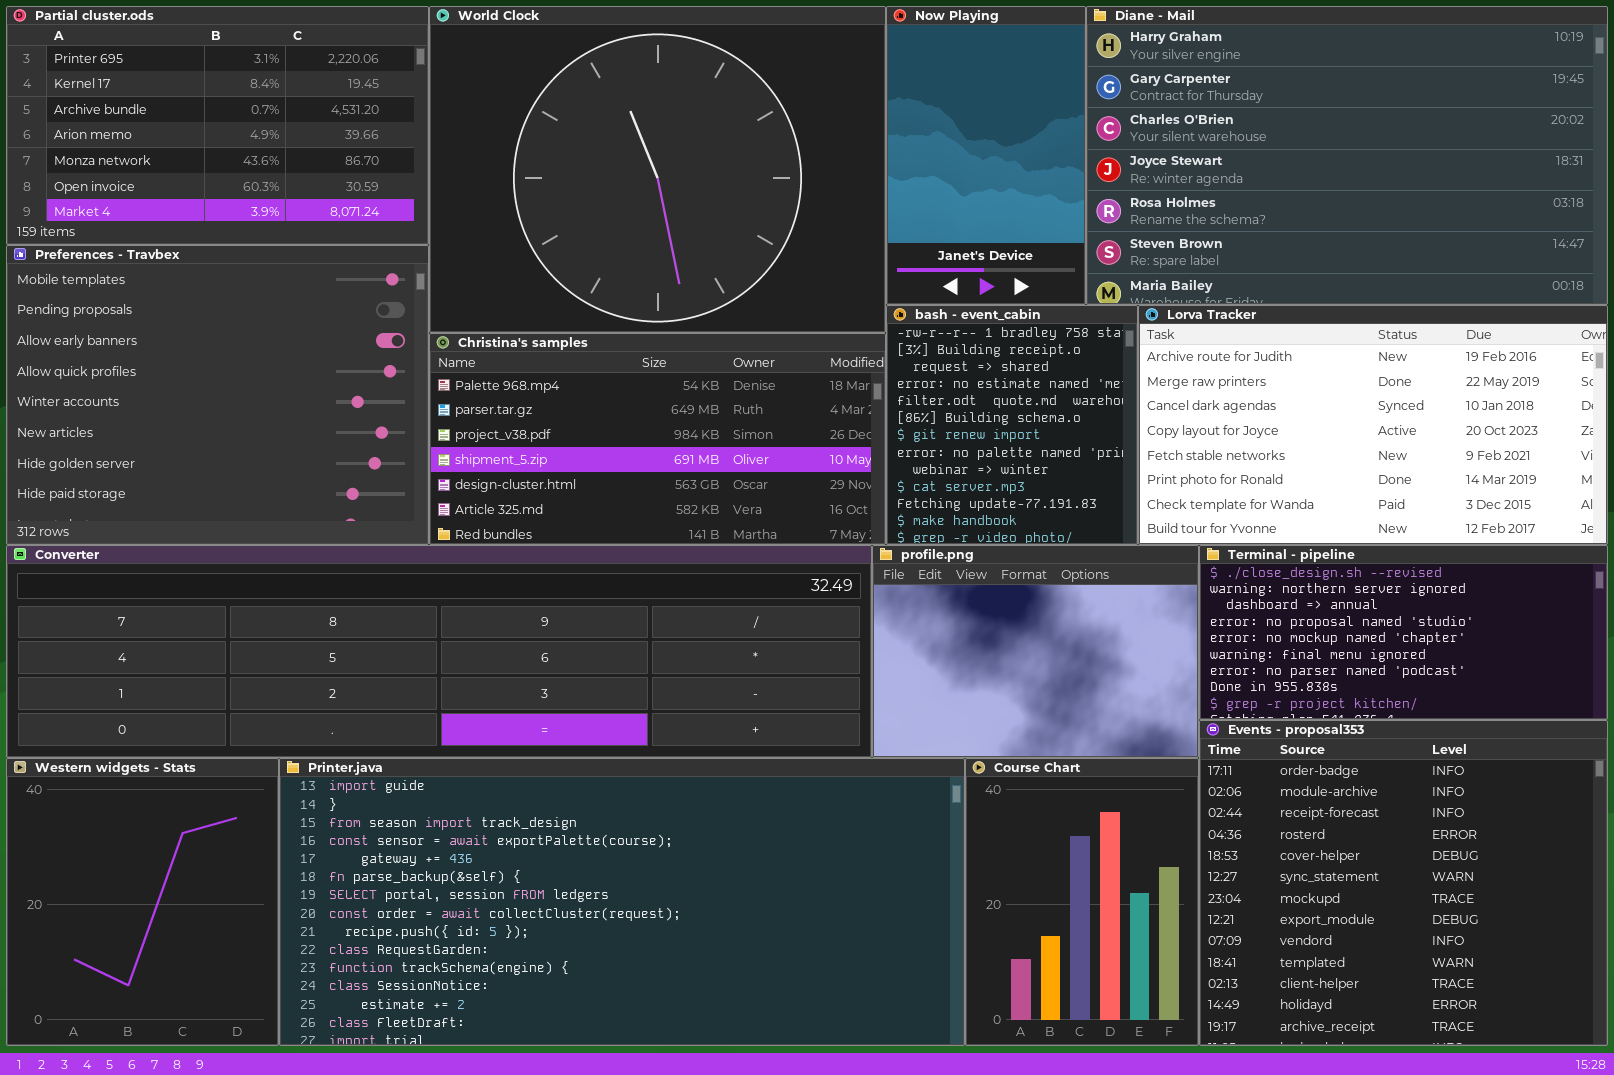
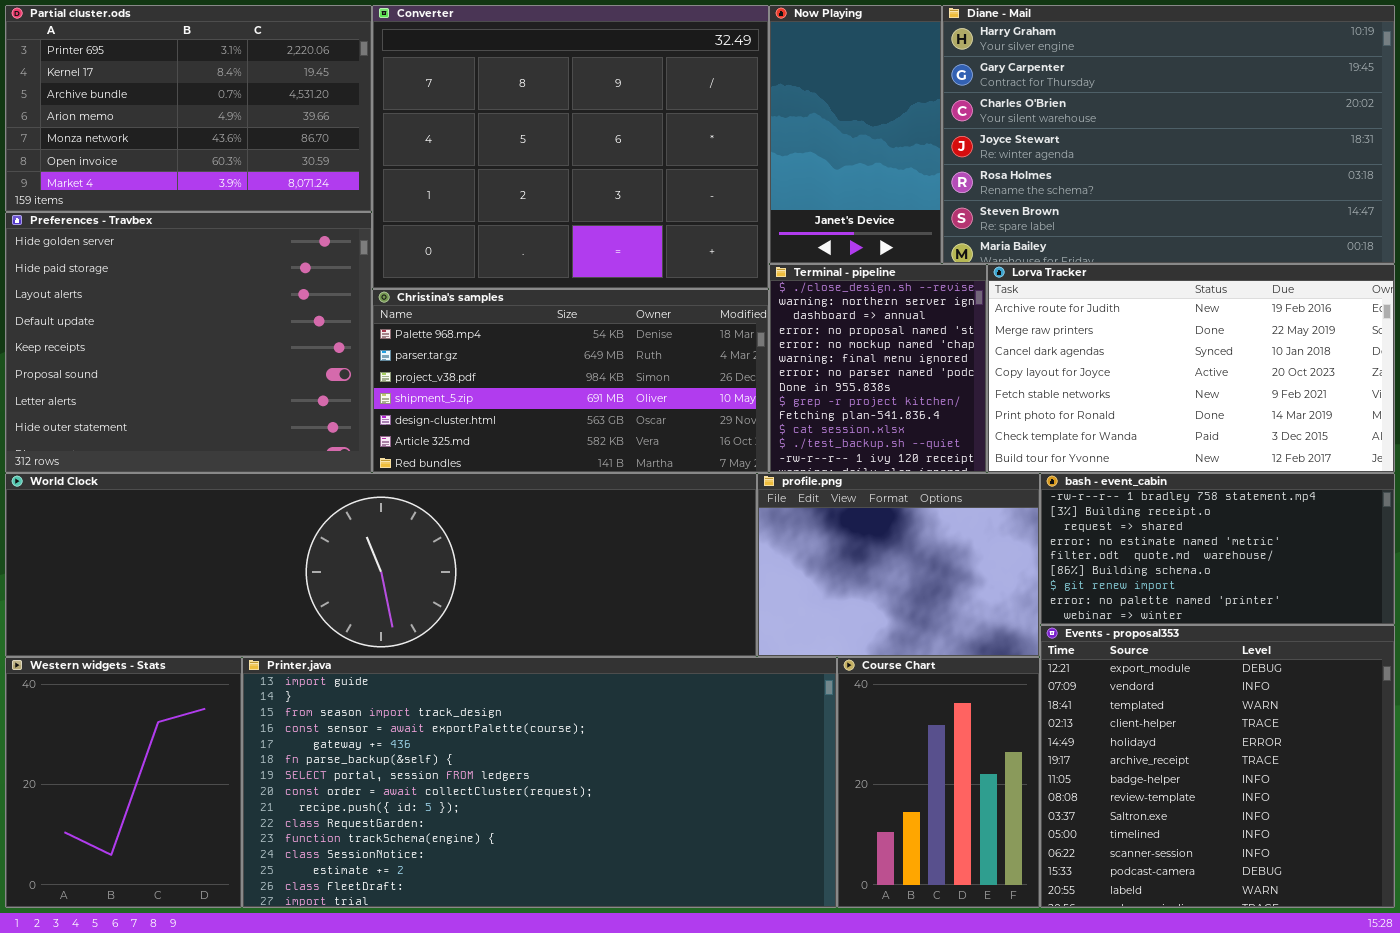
World Clock: [429,6,886,333] -> [5,473,757,657], moved, resized
Preferences - Travbex: [6,245,429,545] -> [5,212,372,473], scrolled down 6 rows
bash - event_cabin: [886,305,1138,545] -> [1040,473,1395,625], moved, resized
Converter: [6,545,872,758] -> [372,5,769,289], moved, resized
Terminal - pipeline: [1199,545,1608,720] -> [769,264,987,473], moved, resized
Events - proposal353: [1199,720,1608,1046] -> [1040,625,1395,908], scrolled down 7 rows

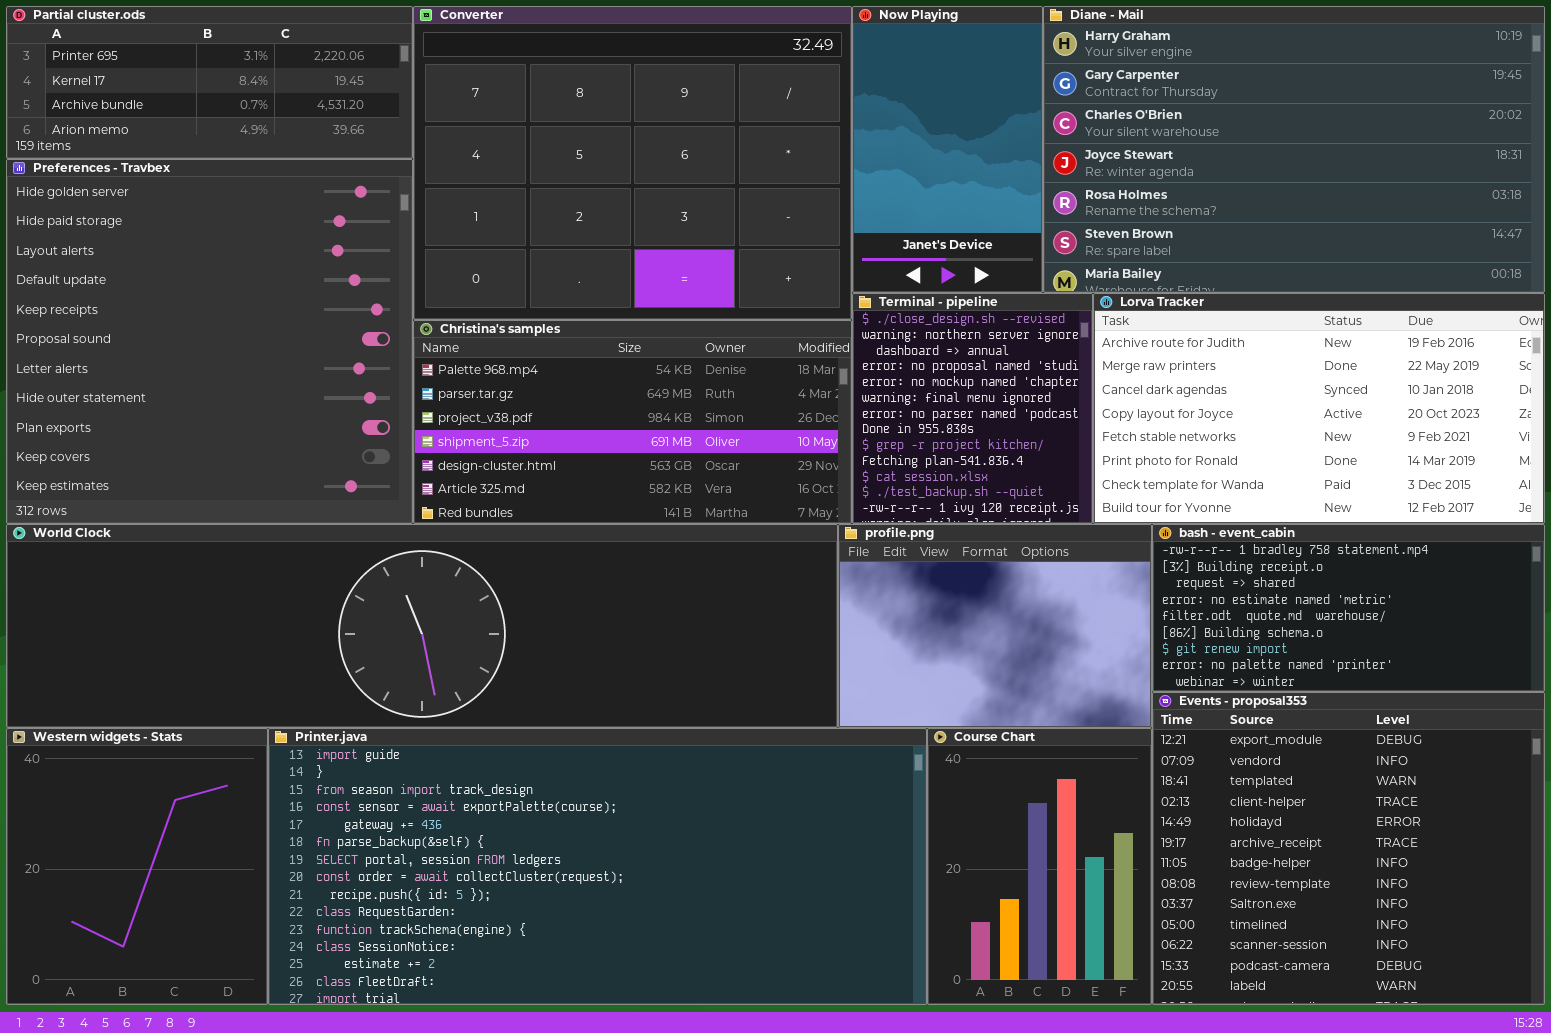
Partial cluster.ods: [5,5,372,212] -> [6,6,413,159], resized
Preferences - Travbex: [5,212,372,473] -> [6,159,413,524], resized

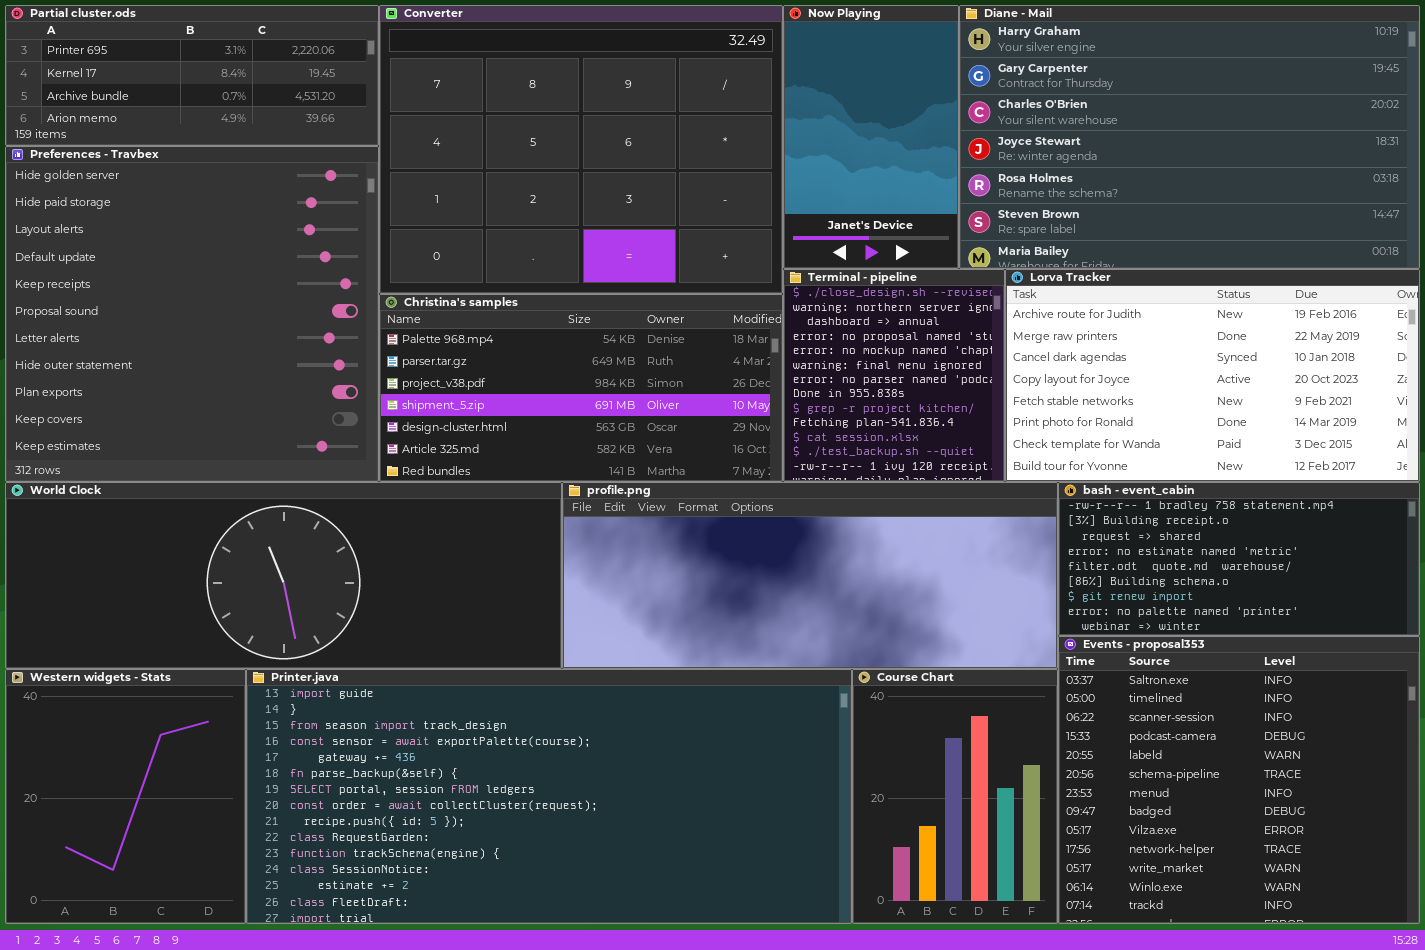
World Clock: [6,524,838,728] -> [5,482,562,669], resized
profile.png: [838,524,1152,728] -> [562,482,1058,669], resized
Events - proposal353: [1152,692,1545,1005] -> [1058,636,1420,924], scrolled down 8 rows

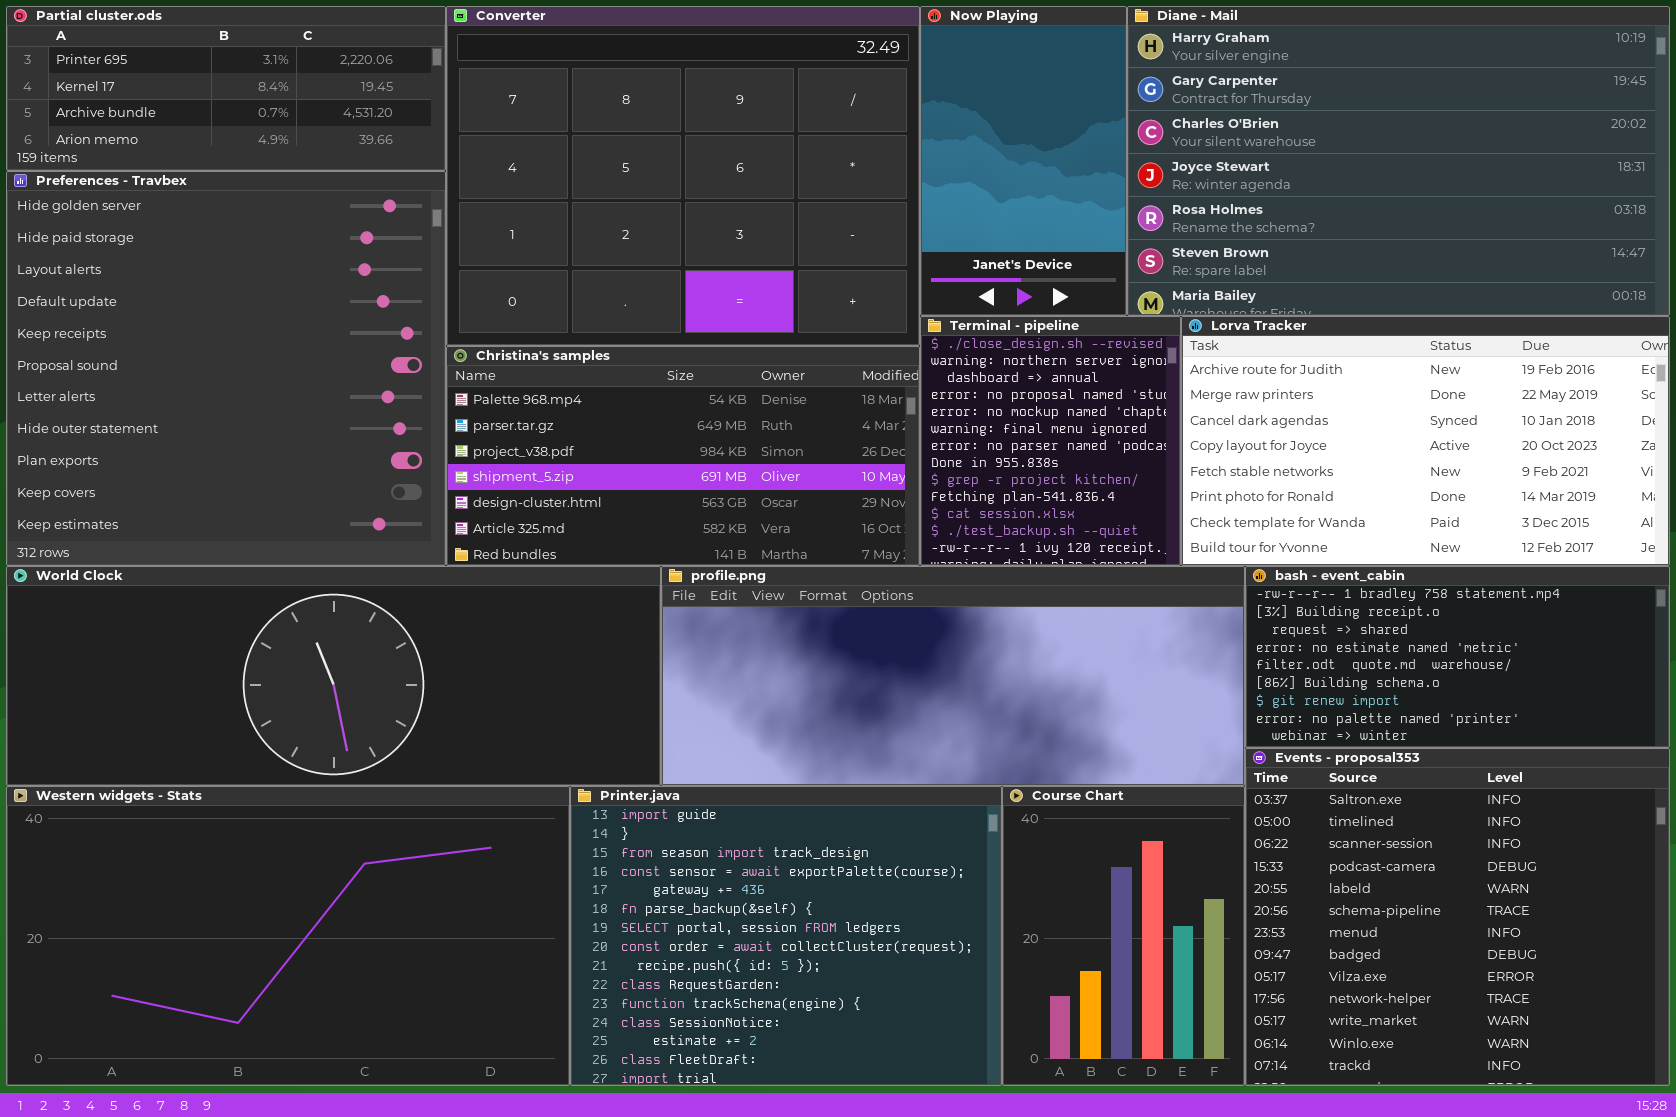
Western widgets - Stats: [5,669,246,924] -> [6,786,570,1086], resized
Printer.java: [246,669,852,924] -> [570,786,1002,1086], resized

